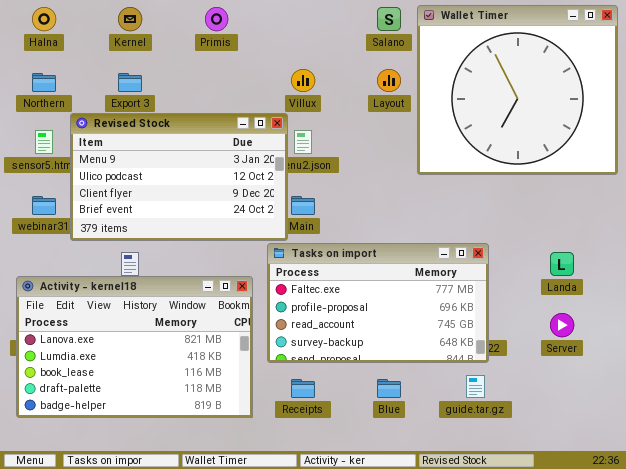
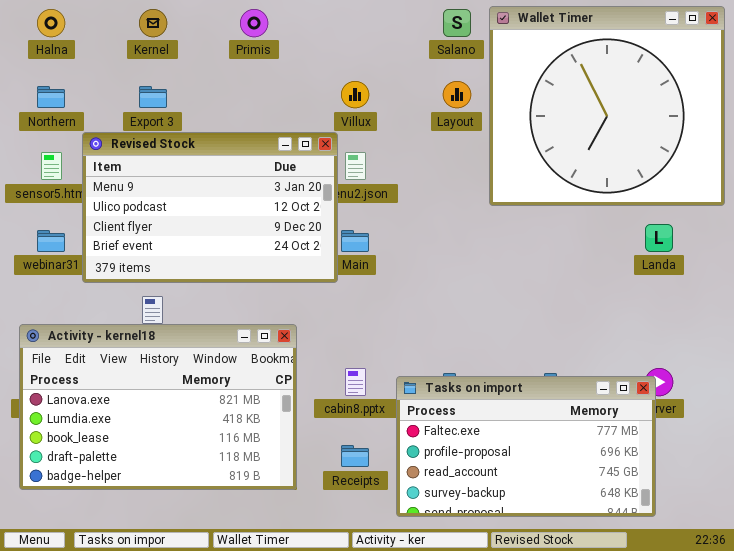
Tasks on import: [267,243,489,363] -> [396,376,656,517], moved
Landa: [550,252,574,276] -> [645,224,673,252], moved

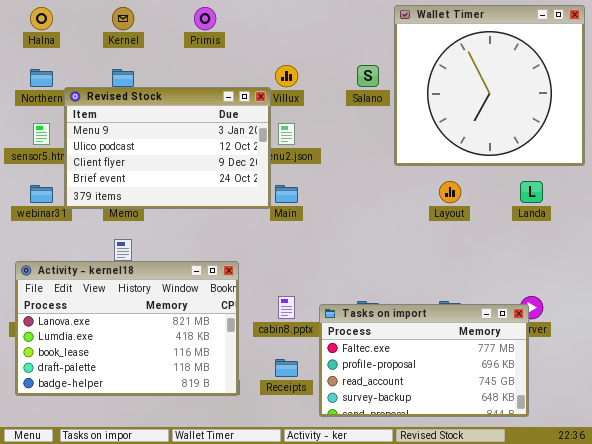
Salano: [443,9,471,37] -> [357,65,379,87], moved
Layout: [443,81,471,108] -> [439,181,461,203], moved
Revised Stock: [82,132,338,283] -> [64,87,271,209], moved

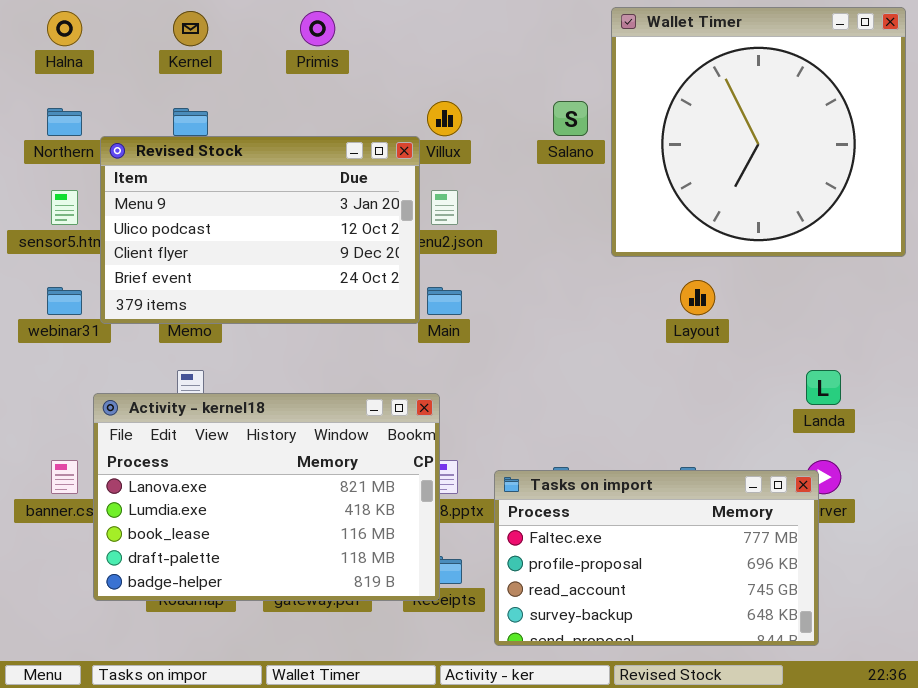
Landa: [520,181,543,203] -> [806,370,841,405], moved
Activity - kernel18: [15,261,239,396] -> [93,393,440,601], moved

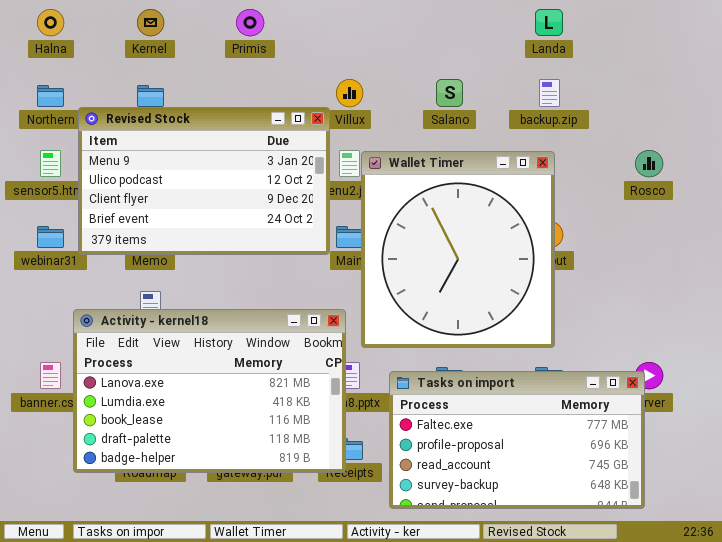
Wallet Timer: [611,7,906,257] -> [361,151,555,348], moved, resized
Landa: [806,370,841,405] -> [535,9,563,36], moved

